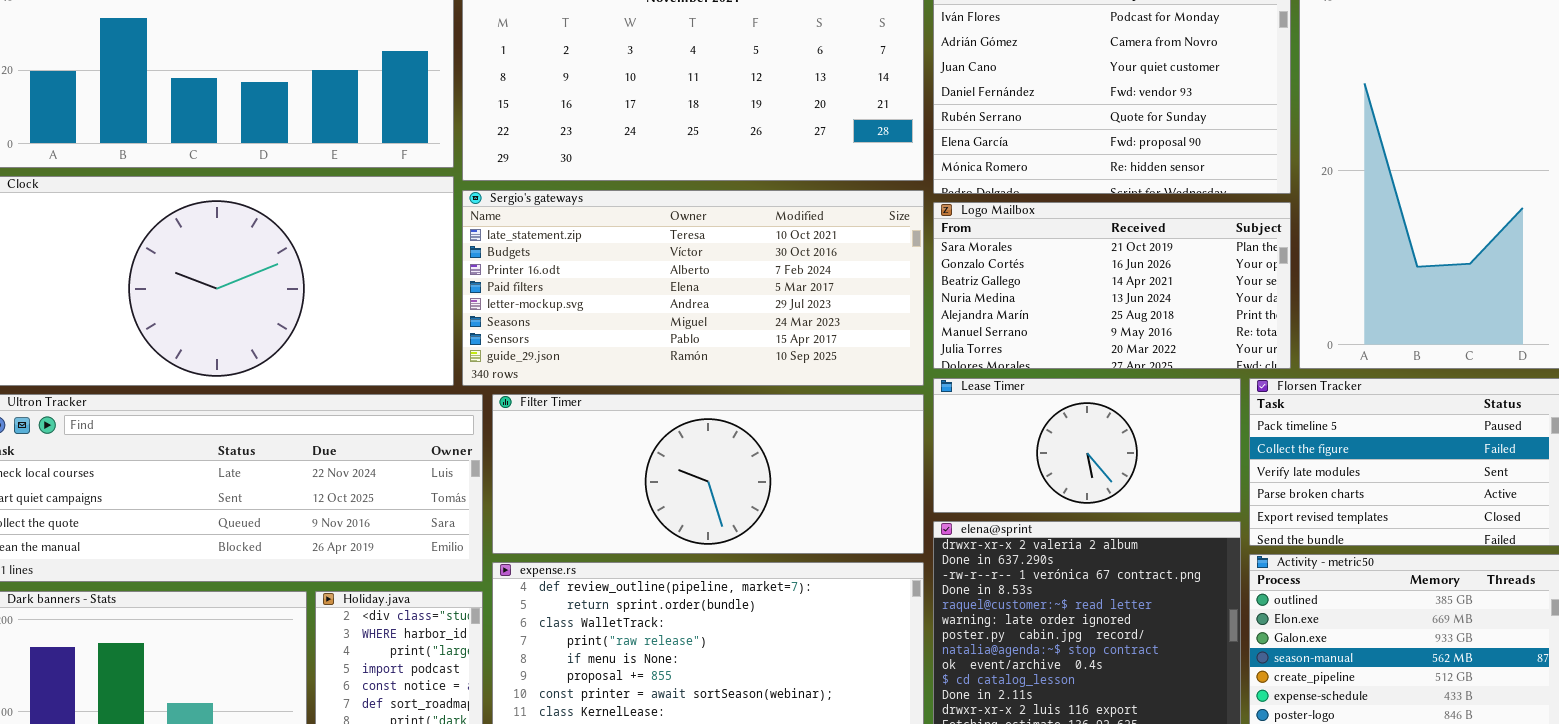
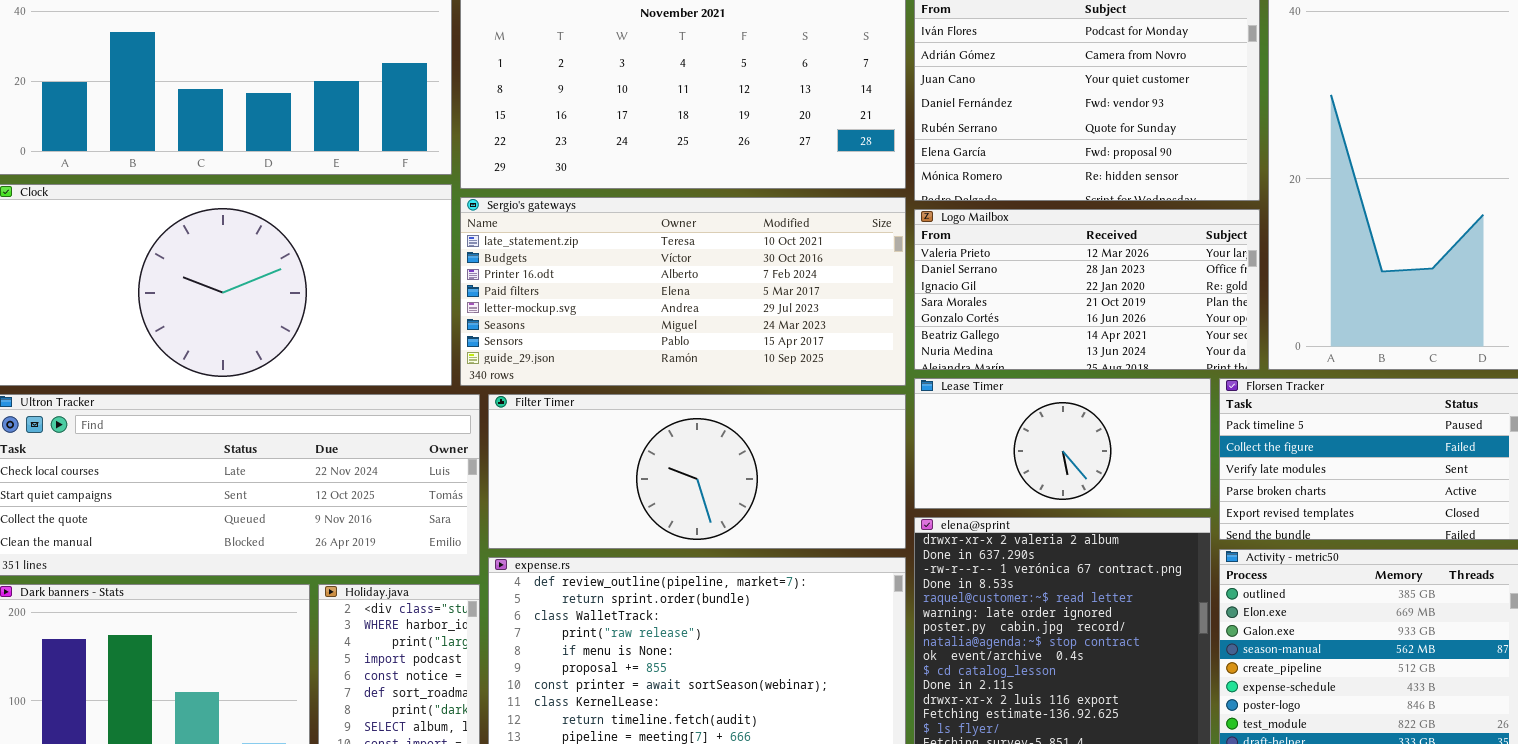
Logo Mailbox: [933,202,1291,369] -> [914,209,1260,370], scrolled up 3 rows

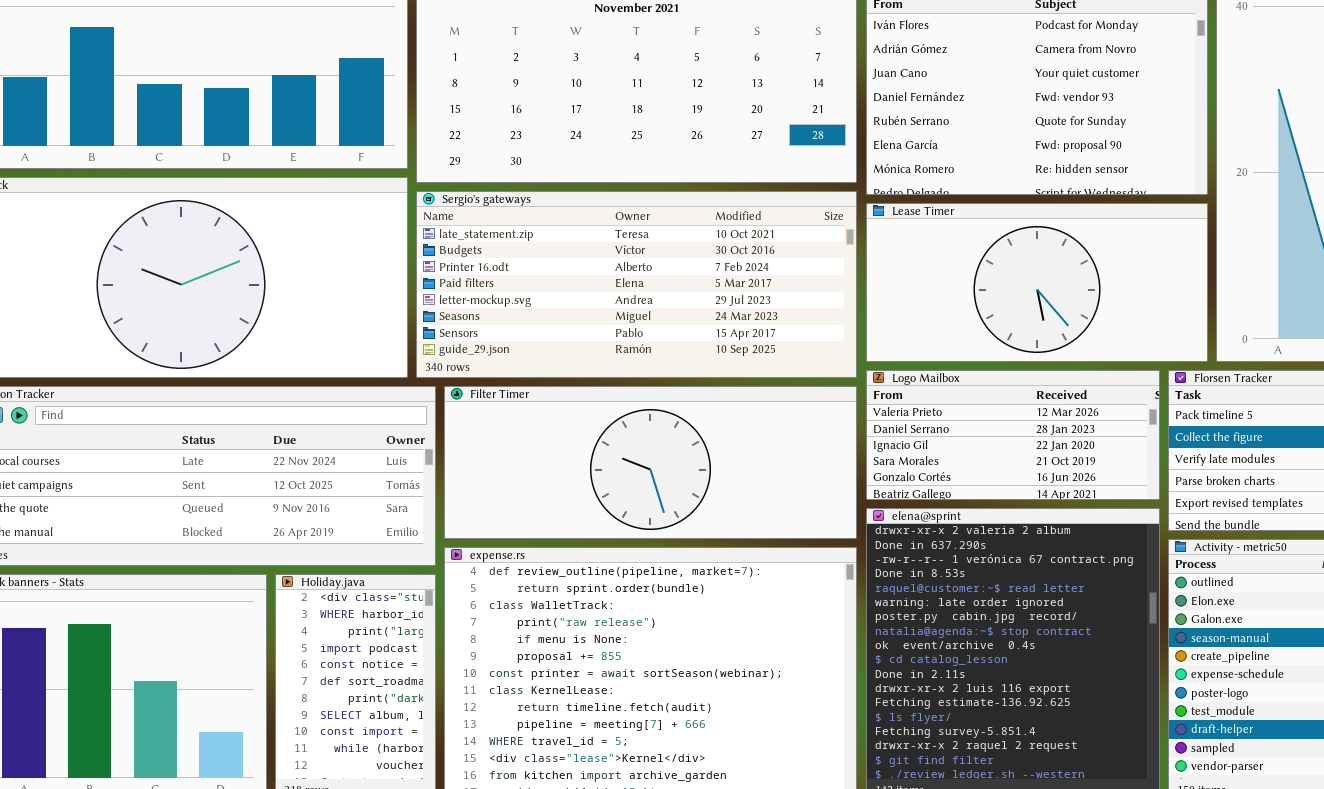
Logo Mailbox: [914,209,1260,370] -> [866,370,1160,500], moved, resized
Lease Timer: [914,378,1211,509] -> [866,203,1208,362], moved, resized

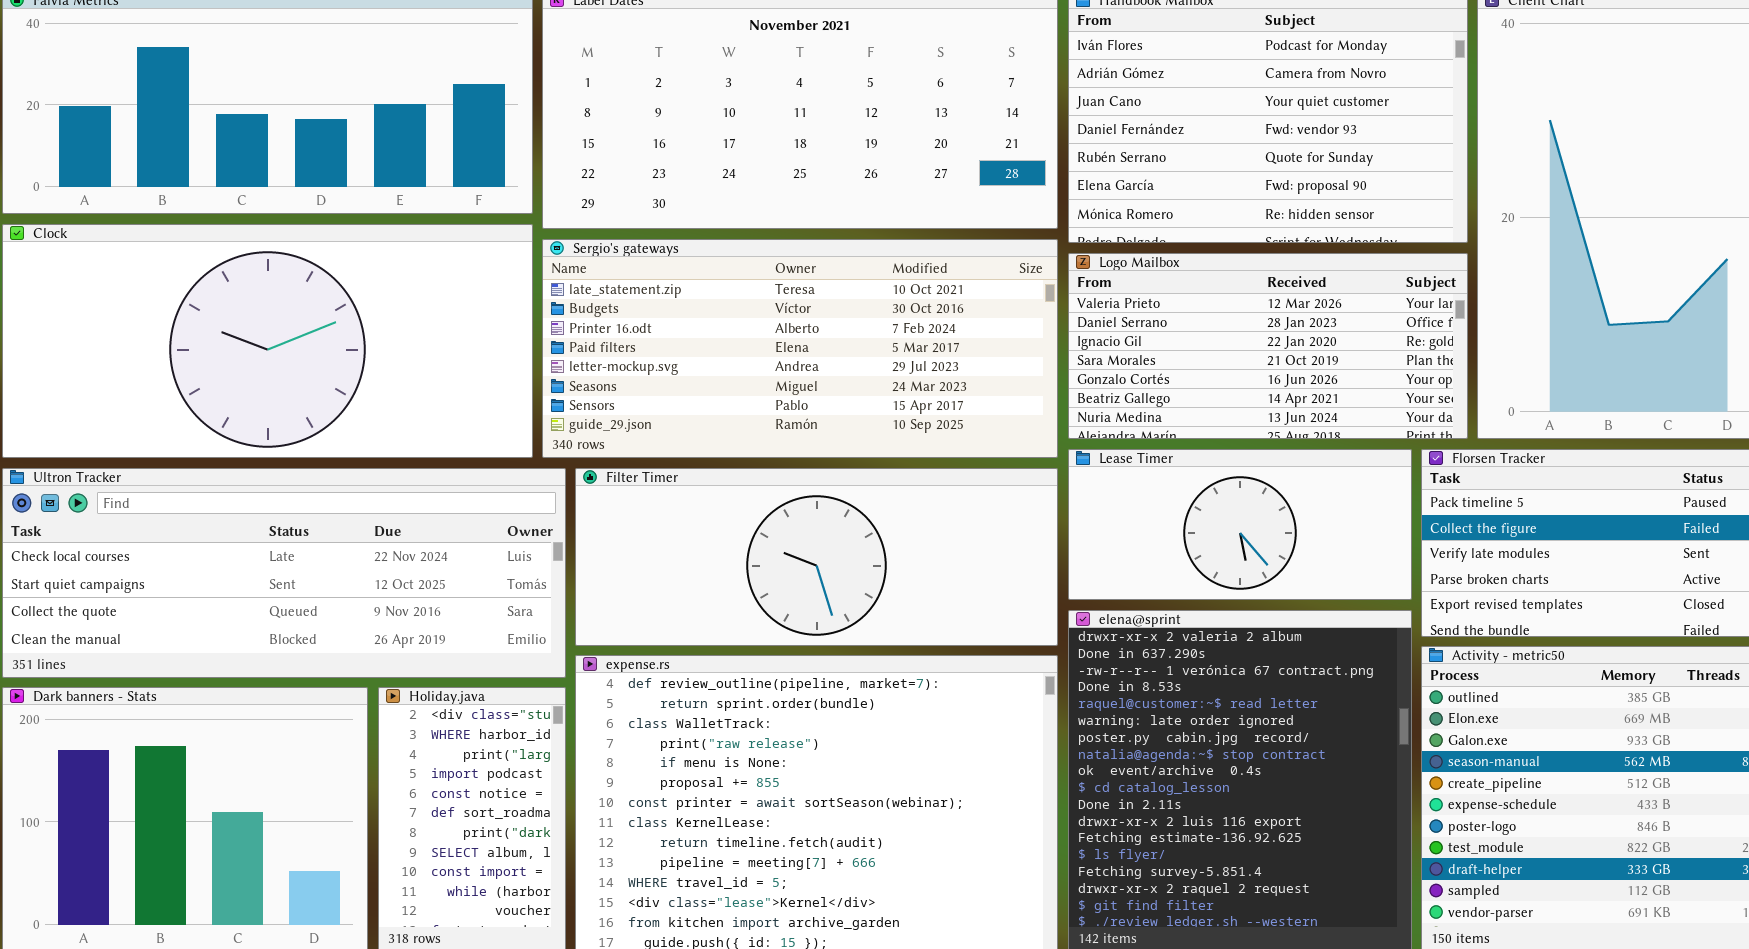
Lease Timer: [866,203,1208,362] -> [1068,449,1412,600], moved, resized
Logo Mailbox: [866,370,1160,500] -> [1068,253,1468,439], moved, resized

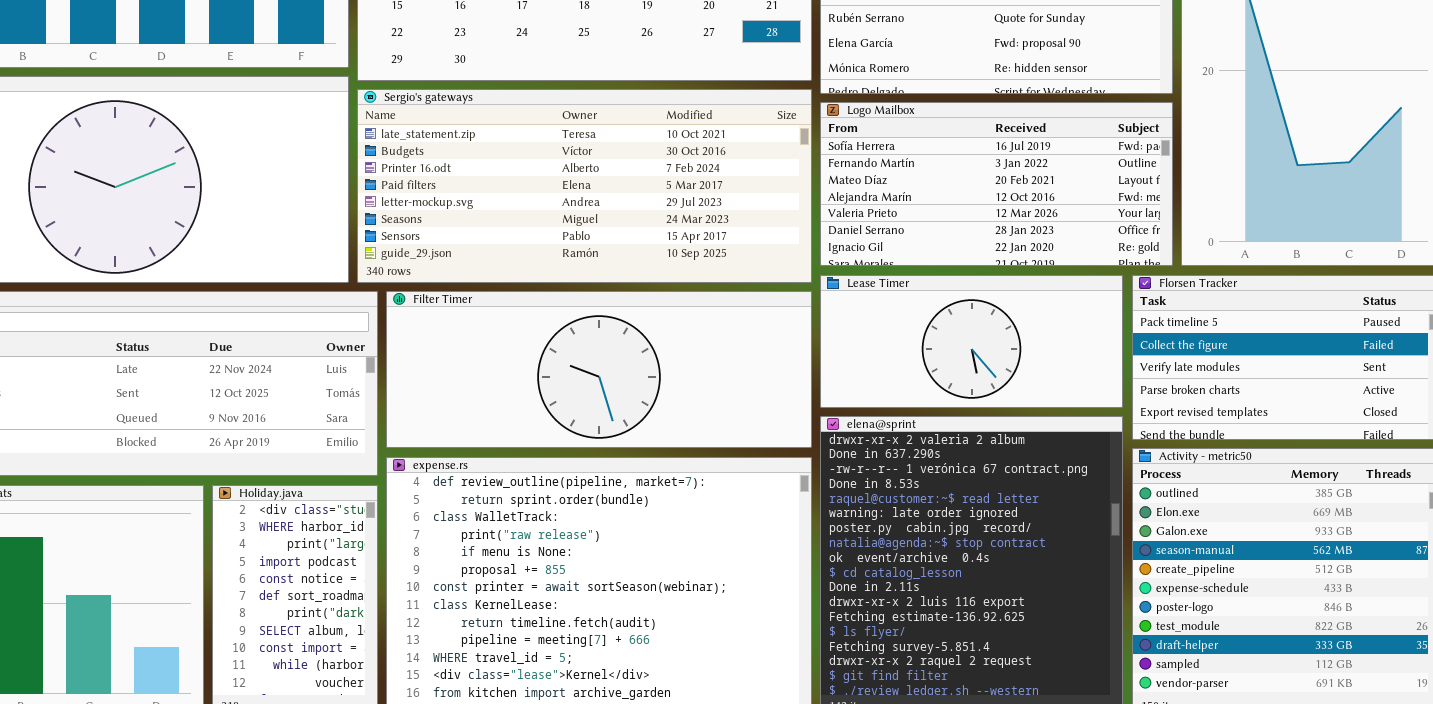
Logo Mailbox: [1068,253,1468,439] -> [820,102,1173,266], scrolled up 4 rows

